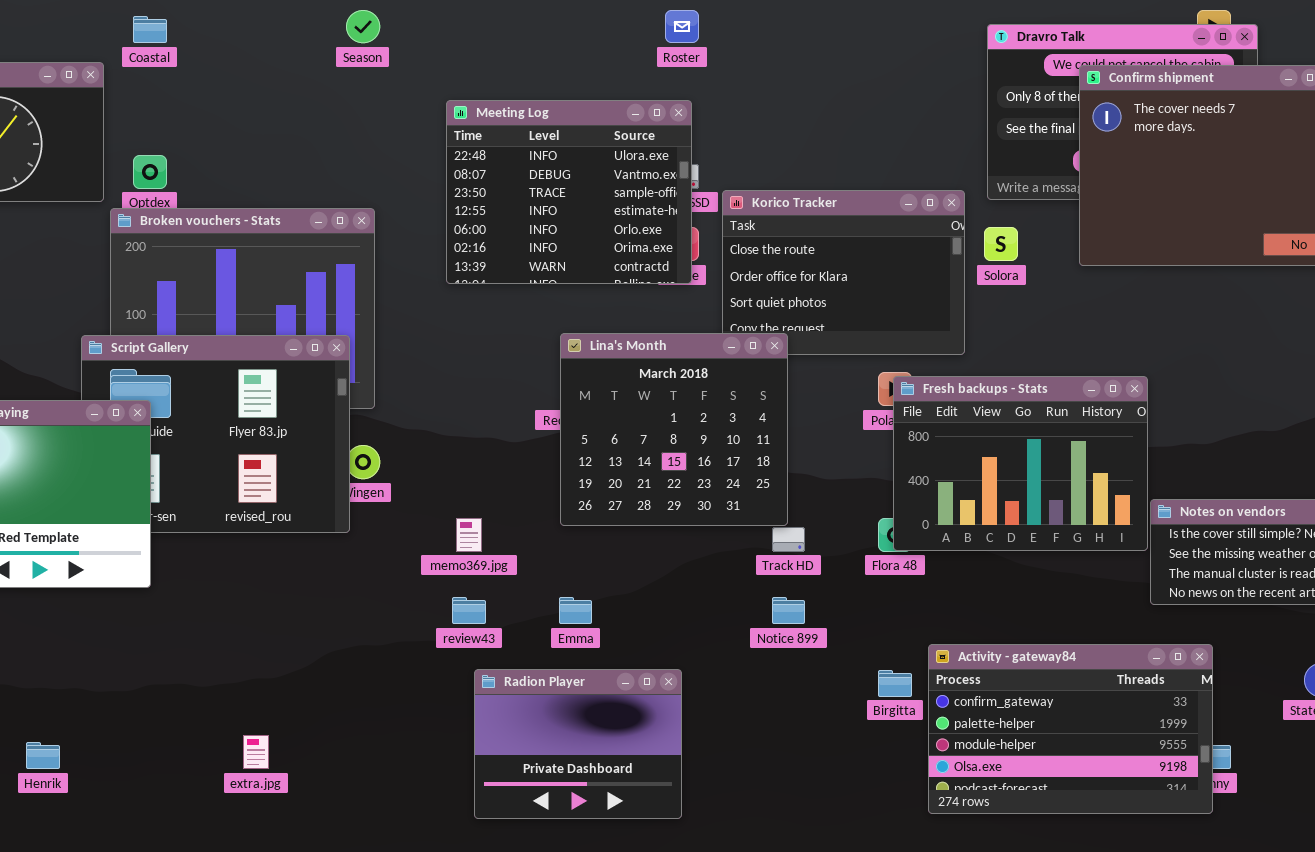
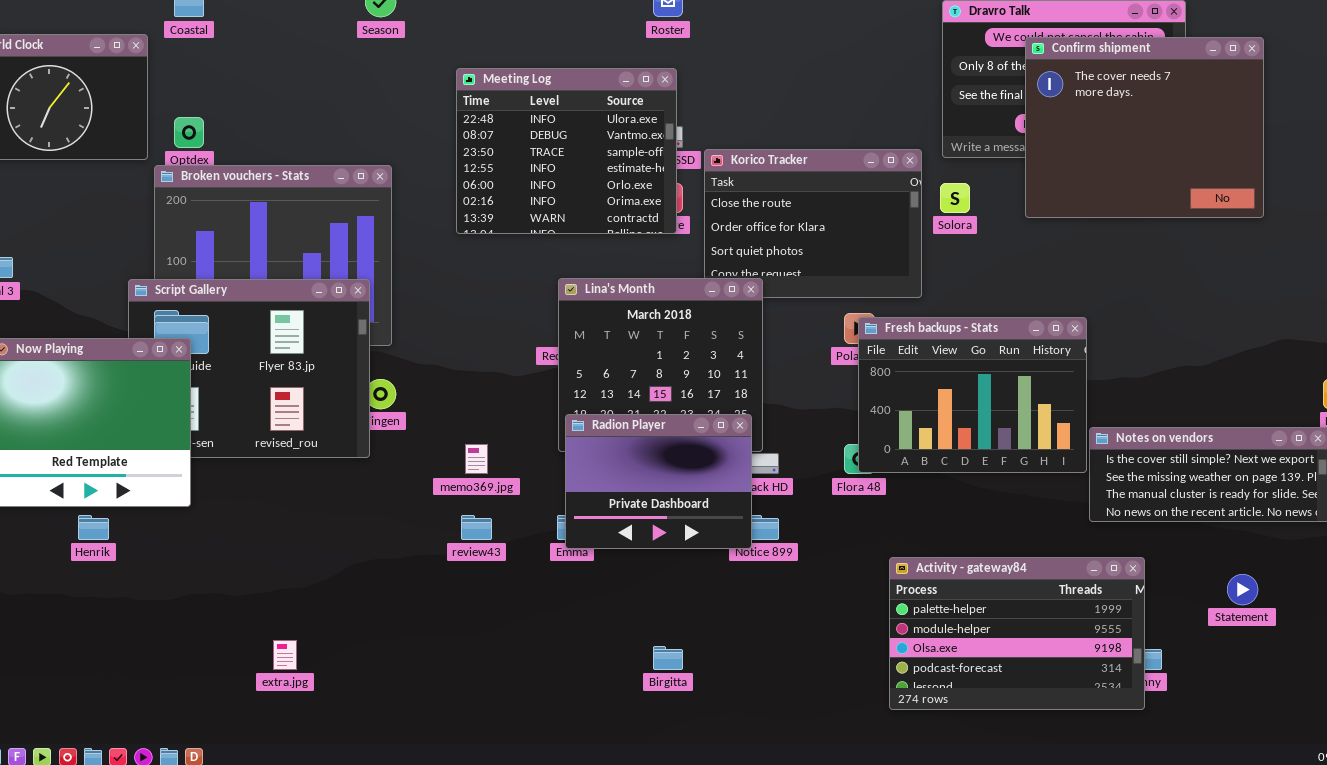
Activity - gateway84: [928,644,1213,814] -> [889,557,1145,710], scrolled down 1 row
Radion Player: [474,669,682,819] -> [565,414,752,549], moved
Birgitta: [878,670,912,697] -> [653,646,683,670], moved
Henrik: [26,742,60,769] -> [78,515,109,540], moved

